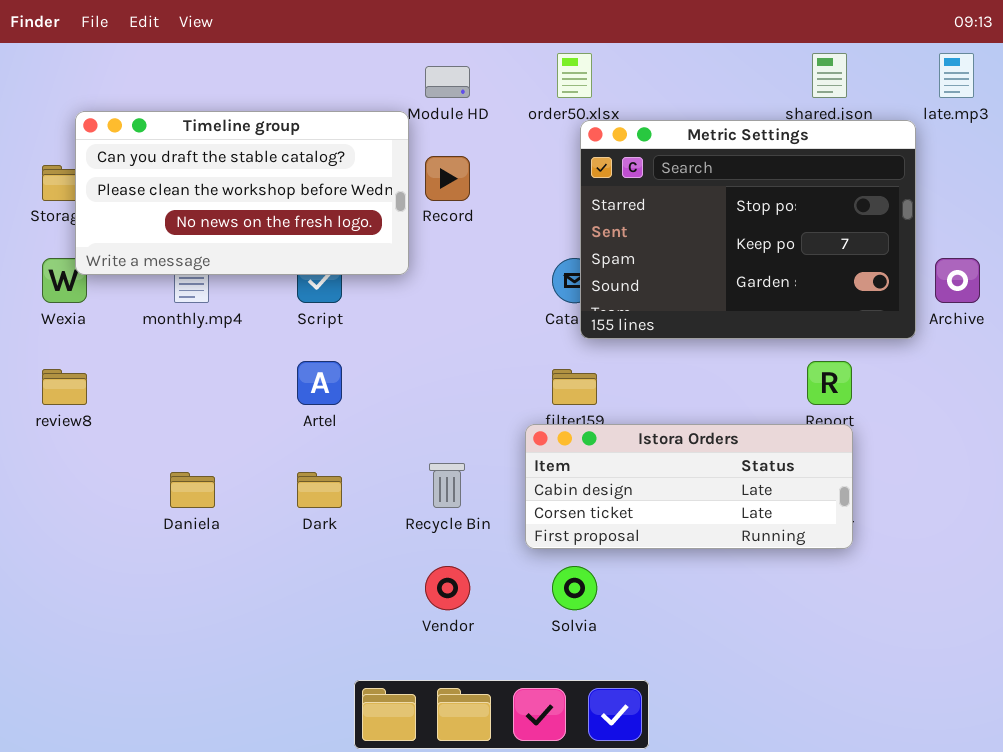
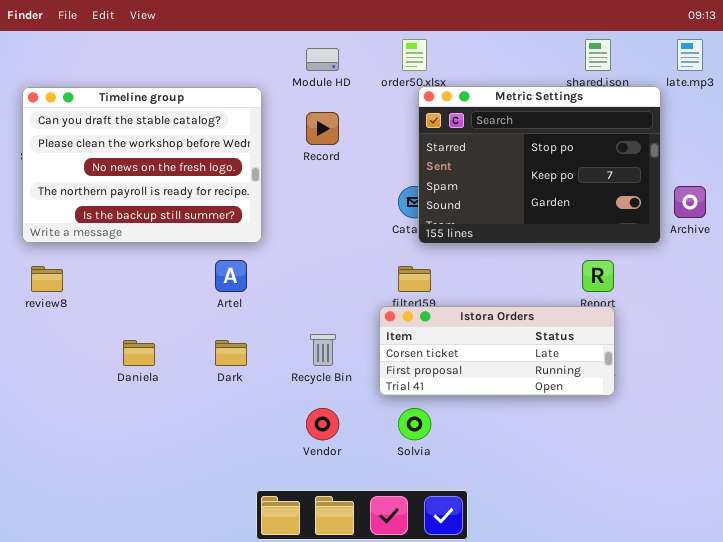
Timeline group: [75,111,409,275] -> [22,87,262,243], moved, resized
Istora Orders: [525,424,853,549] -> [379,306,615,396], scrolled down 1 row

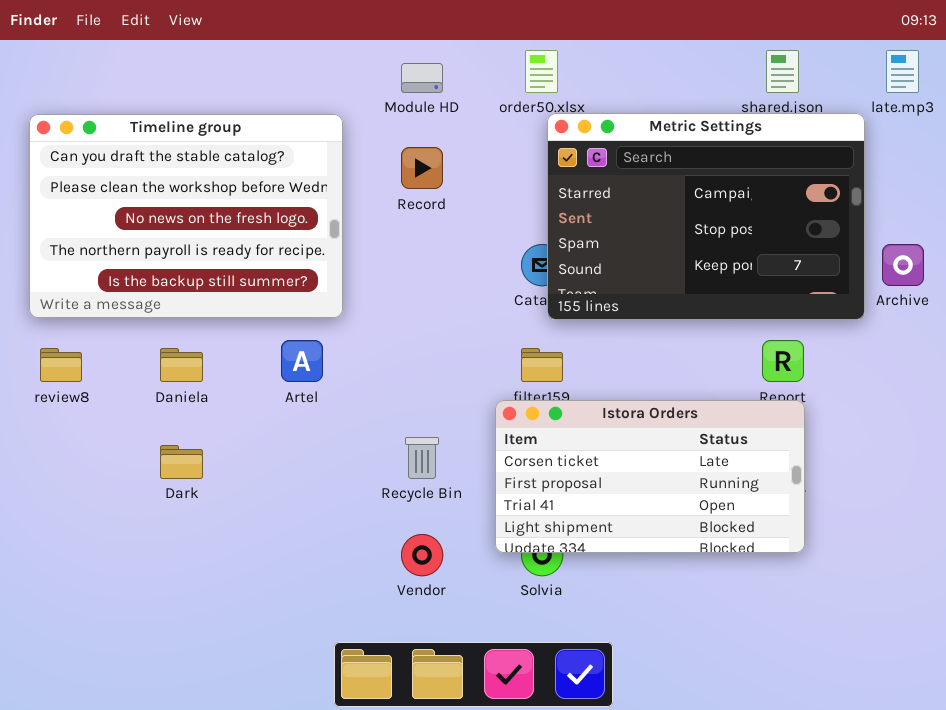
Metric Settings: [418,86,661,244] -> [547,113,865,320], scrolled up 1 row
Istora Orders: [379,306,615,396] -> [495,400,805,553], resized
Daniela: [123,340,155,366] -> [160,348,203,382], moved
Dark: [215,340,247,366] -> [160,445,203,479], moved

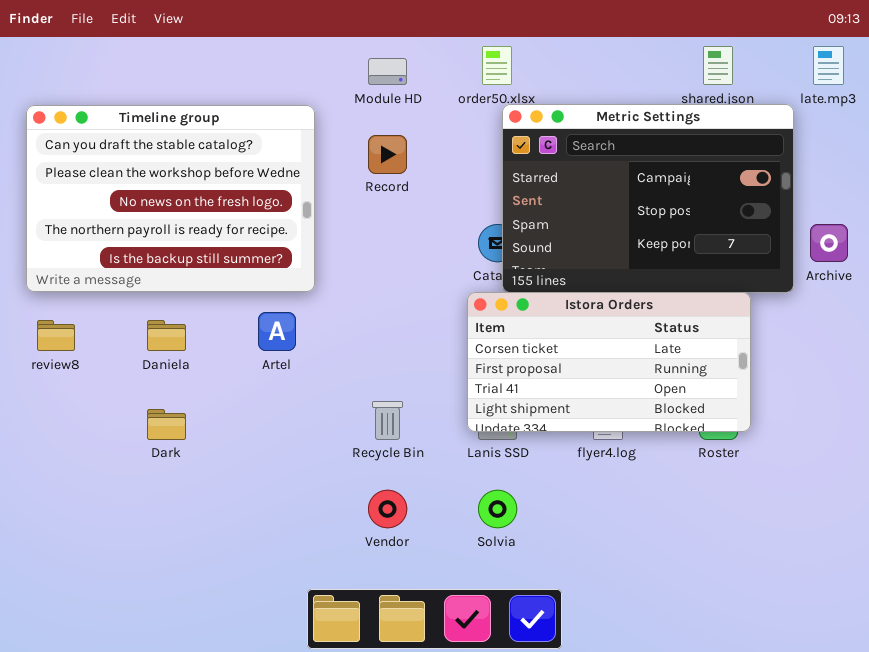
Istora Orders: [495,400,805,553] -> [467,292,751,432], moved

